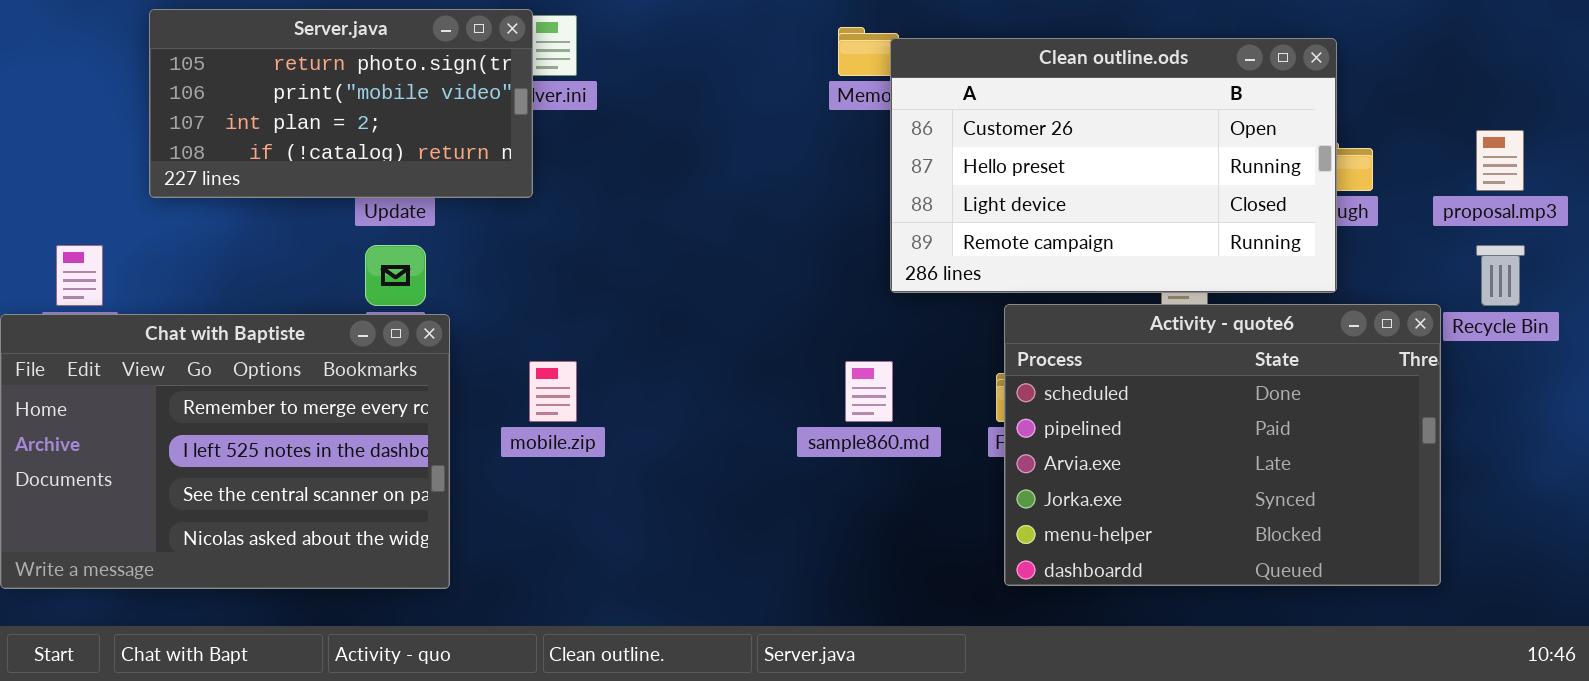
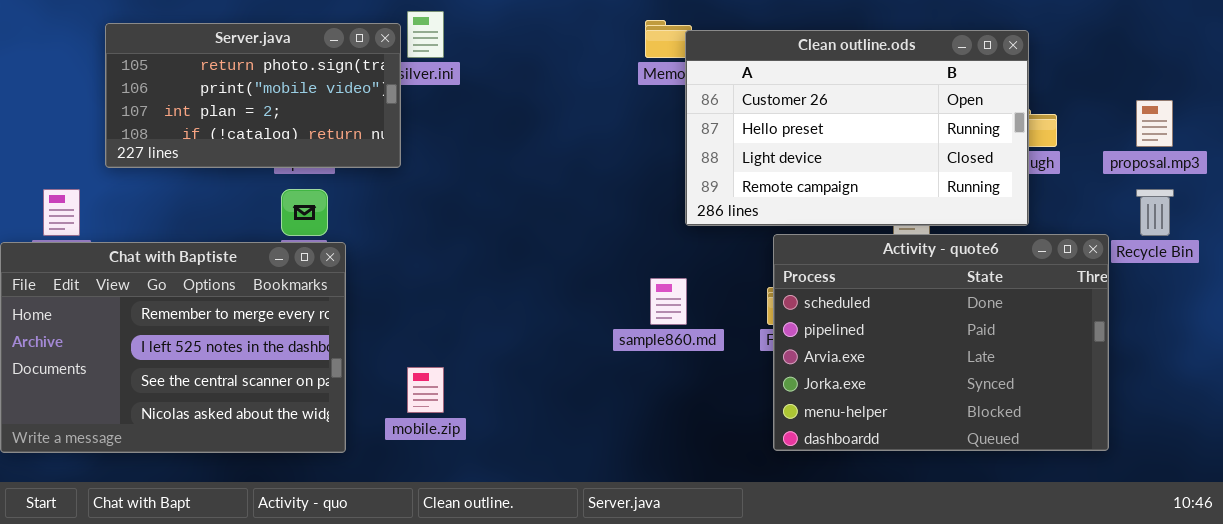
Server.java: [149,9,533,198] -> [105,23,401,168], moved
mobile.zip: [529,361,577,422] -> [407,367,444,413], moved

